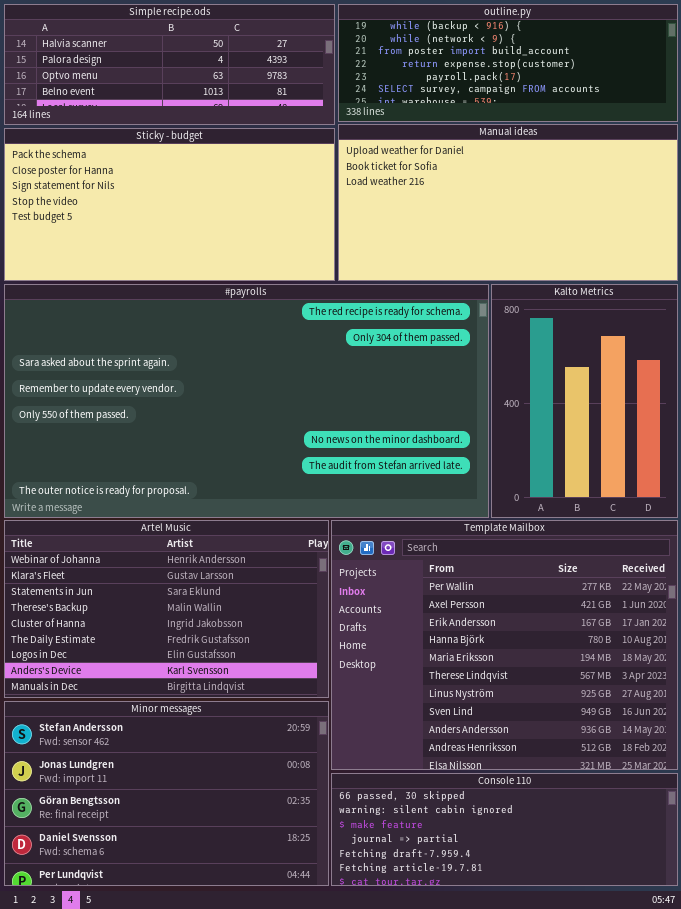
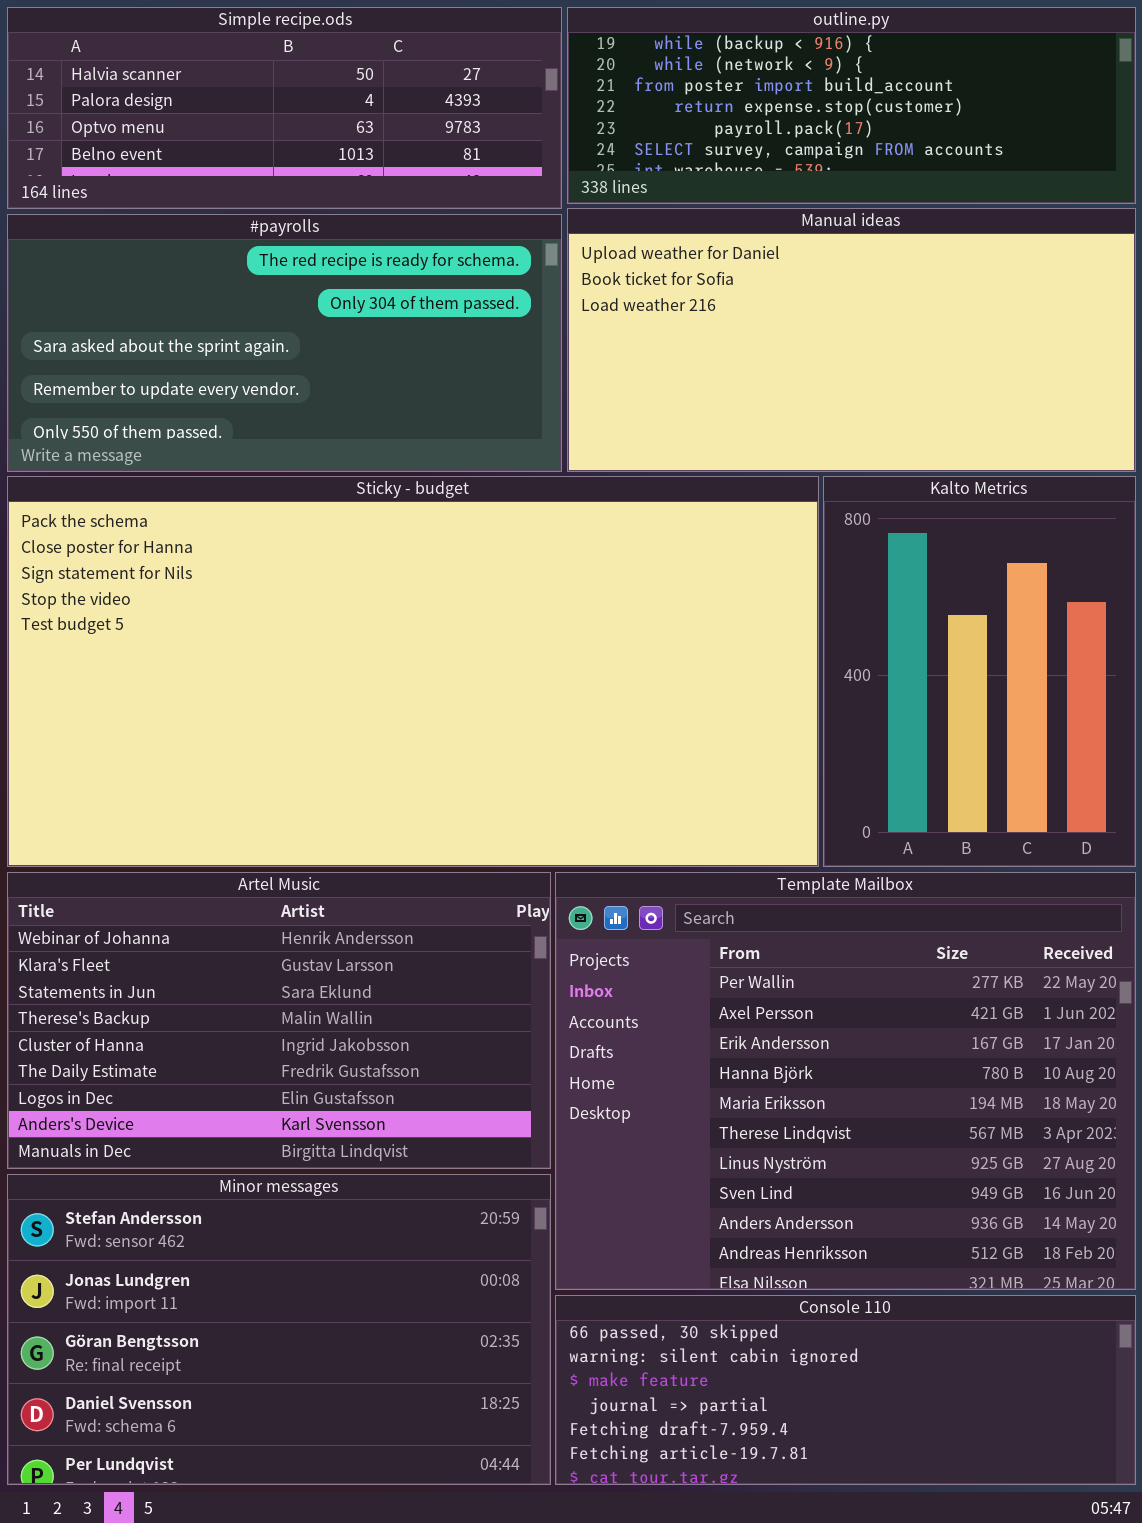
Sticky - budget: [4,128,335,281] -> [7,476,819,867], moved, resized
#payrolls: [4,284,489,518] -> [7,214,562,472], moved, resized

